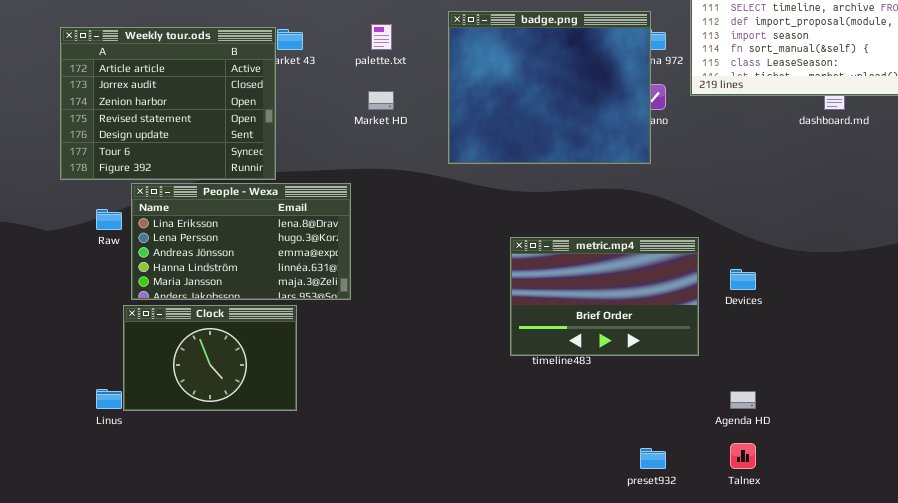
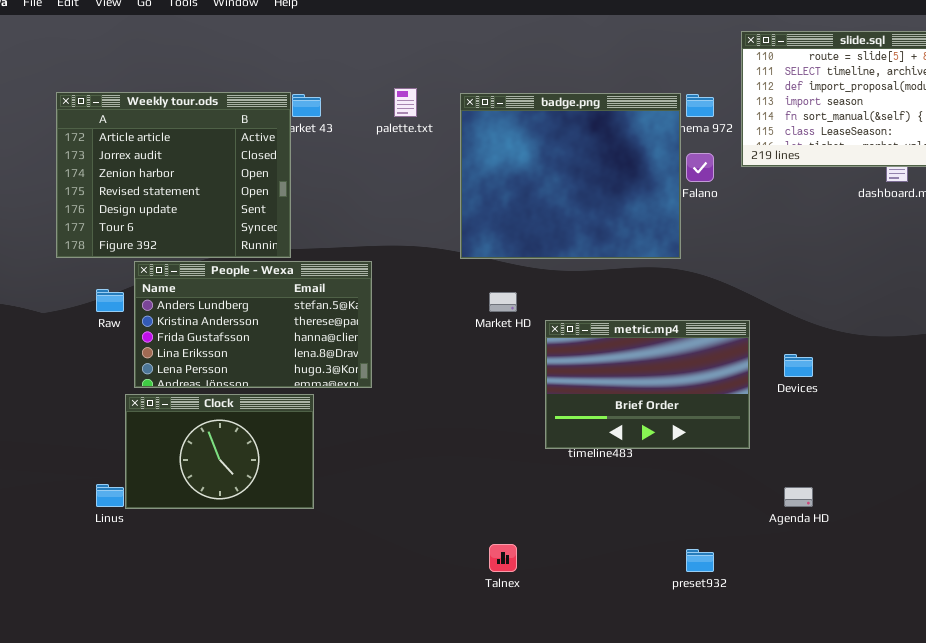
badge.png: [448,11,651,164] -> [460,93,681,259], moved
Market HD: [368,91,394,110] -> [489,292,517,312], moved
People - Wexa: [131,183,351,300] -> [134,261,372,388], scrolled up 3 rows
Talnex: [730,443,756,469] -> [489,544,517,572], moved

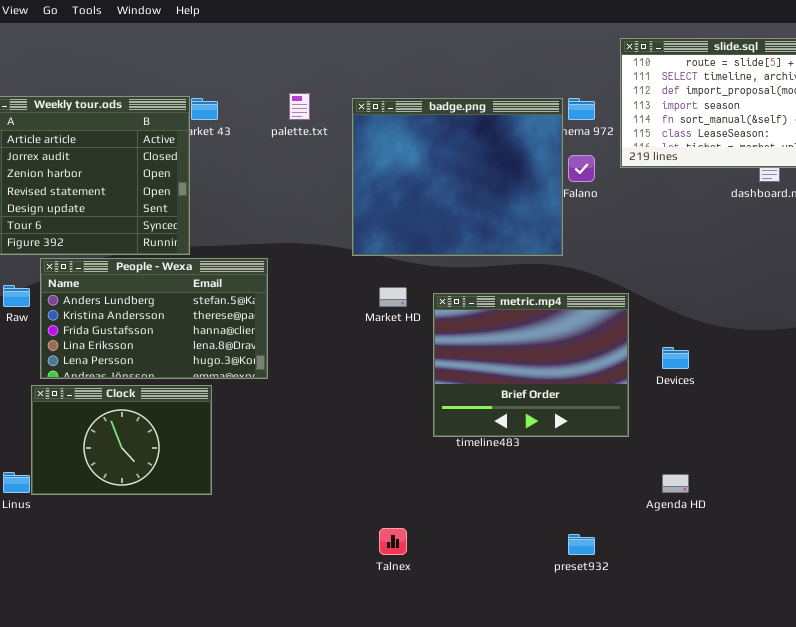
metric.mp4: [545,320,750,449] -> [433,293,629,437], resized

